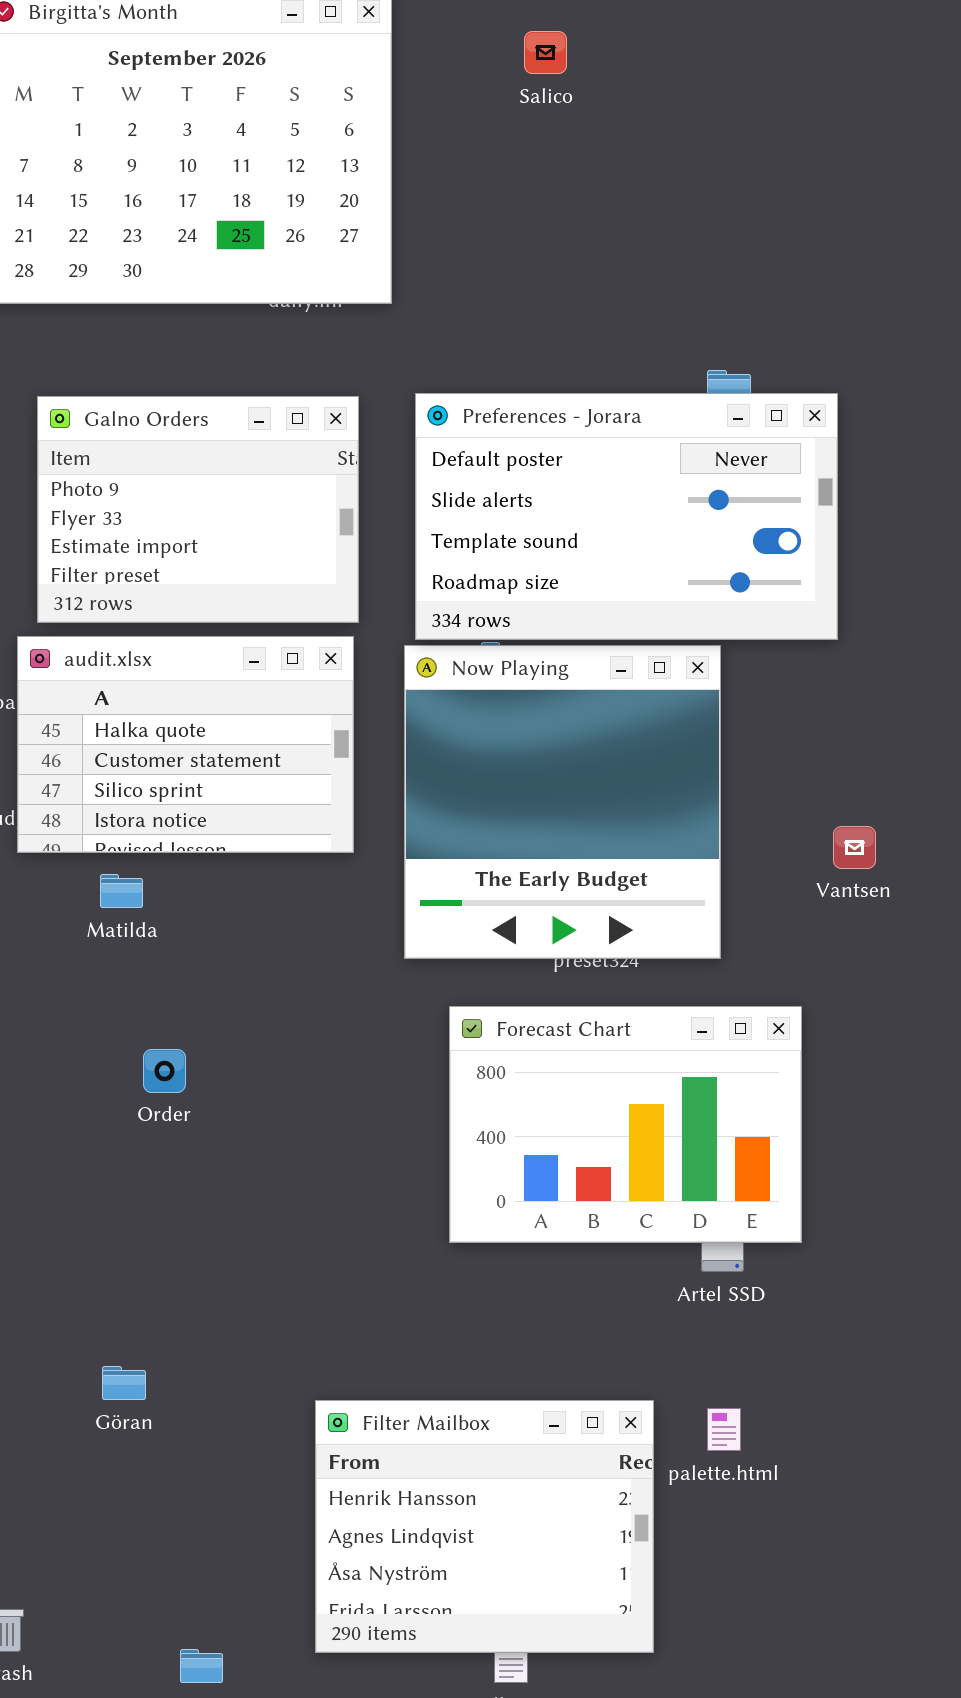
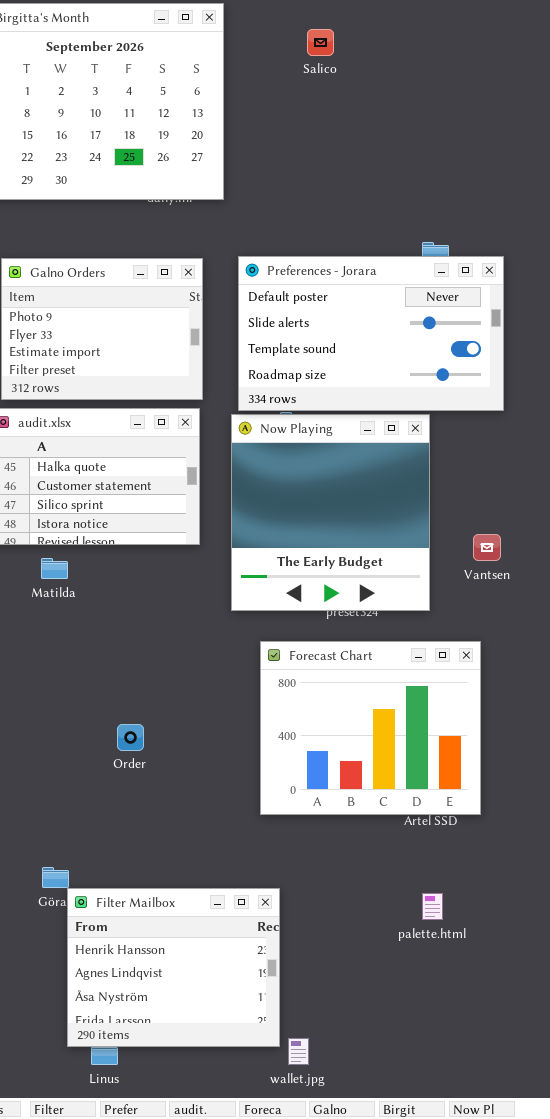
Vantsen: [833,826,876,869] -> [473,534,501,561], moved
Forecast Chart: [449,1006,802,1243] -> [260,641,481,815], resized
Order: [143,1049,186,1093] -> [117,724,144,751], moved
Filter Mailbox: [315,1400,654,1653] -> [67,888,280,1047], moved

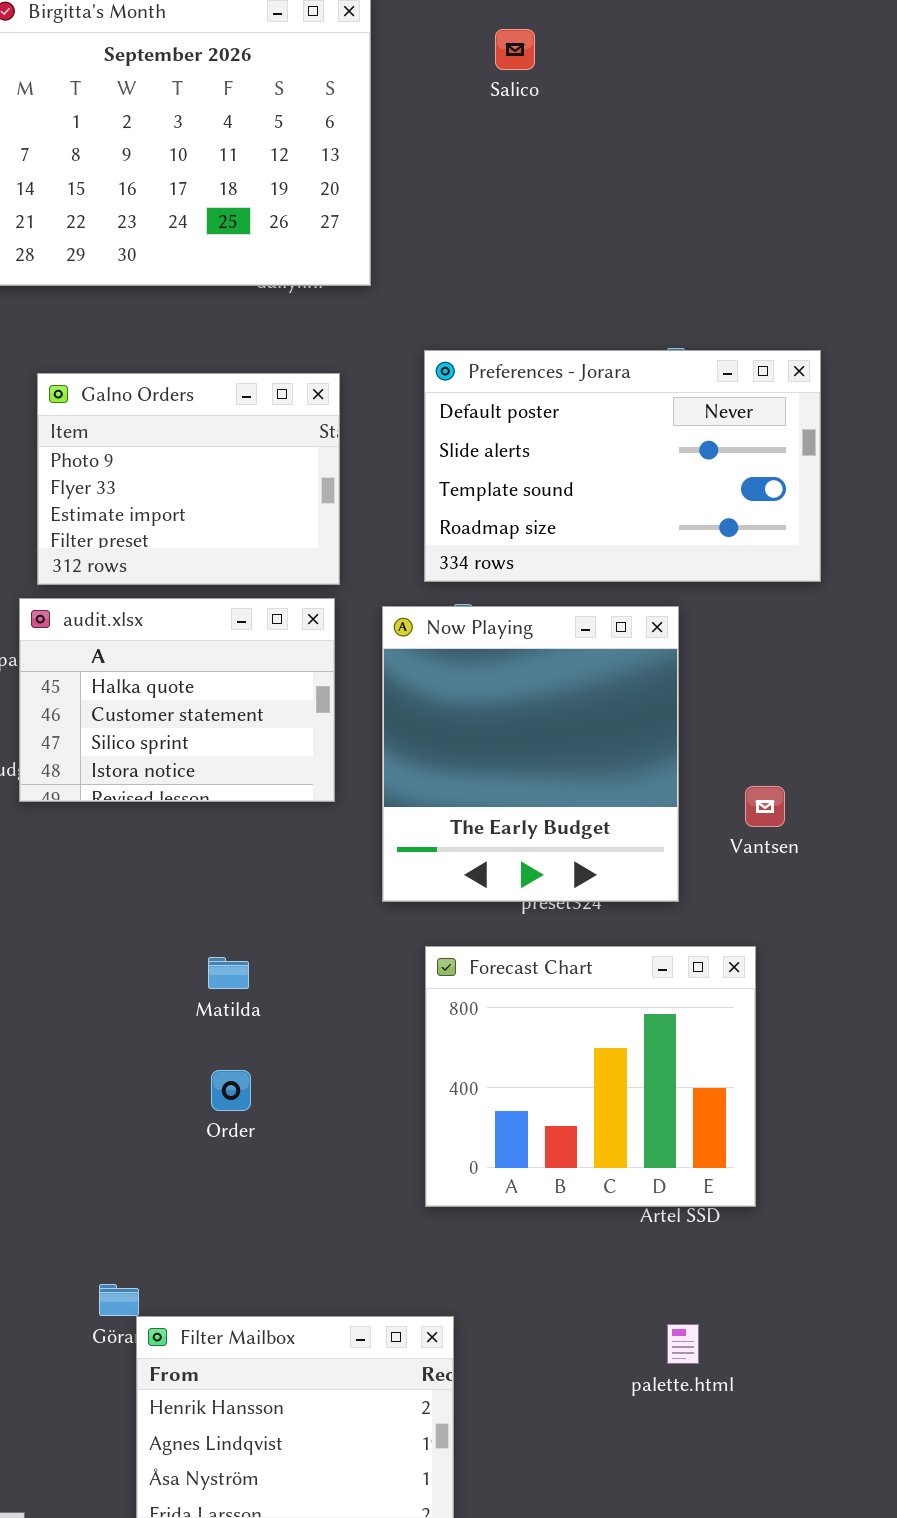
Preferences - Jorara: [238,256,504,411] -> [424,350,821,582], moved
Matilda: [41,558,68,579] -> [208,957,249,989], moved

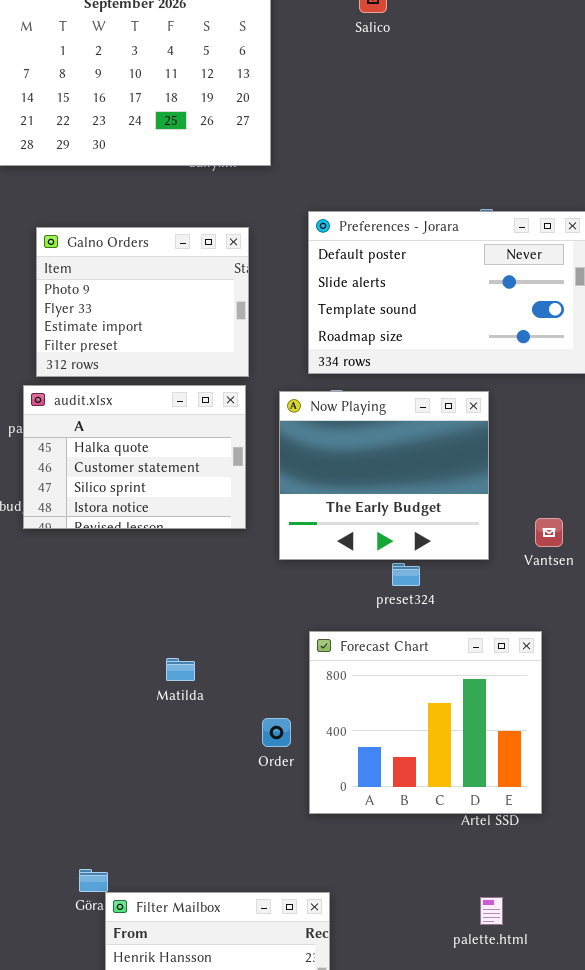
Now Playing: [382,606,679,902] -> [279,391,489,560], resized
Matilda: [208,957,249,989] -> [166,658,195,681], moved
Order: [211,1070,251,1111] -> [262,718,291,747], moved

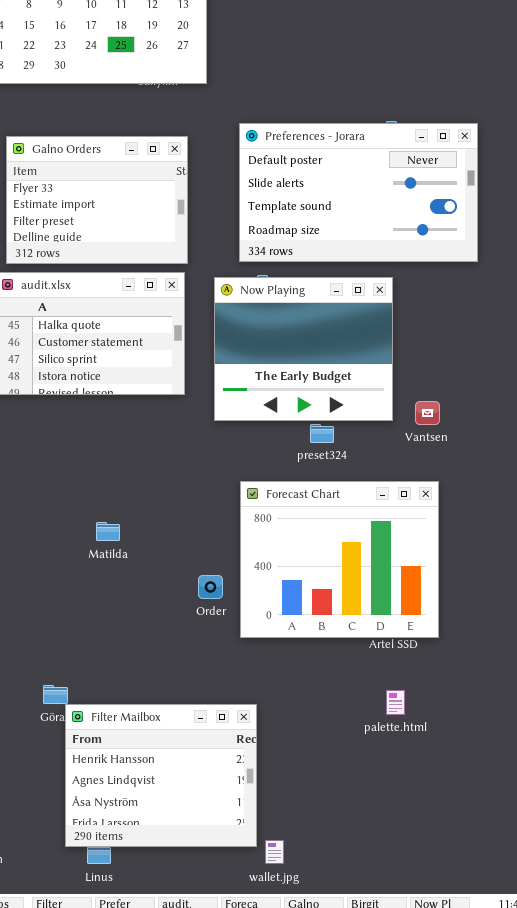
Galno Orders: [36,227,249,377] -> [6,136,188,264], scrolled down 1 row
Vantsen: [535,518,563,547] -> [415,401,440,425], moved
Matilda: [166,658,195,681] -> [96,522,120,541], moved
Order: [262,718,291,747] -> [198,575,223,599], moved
palette.html: [480,897,503,925] -> [386,690,405,715], moved

